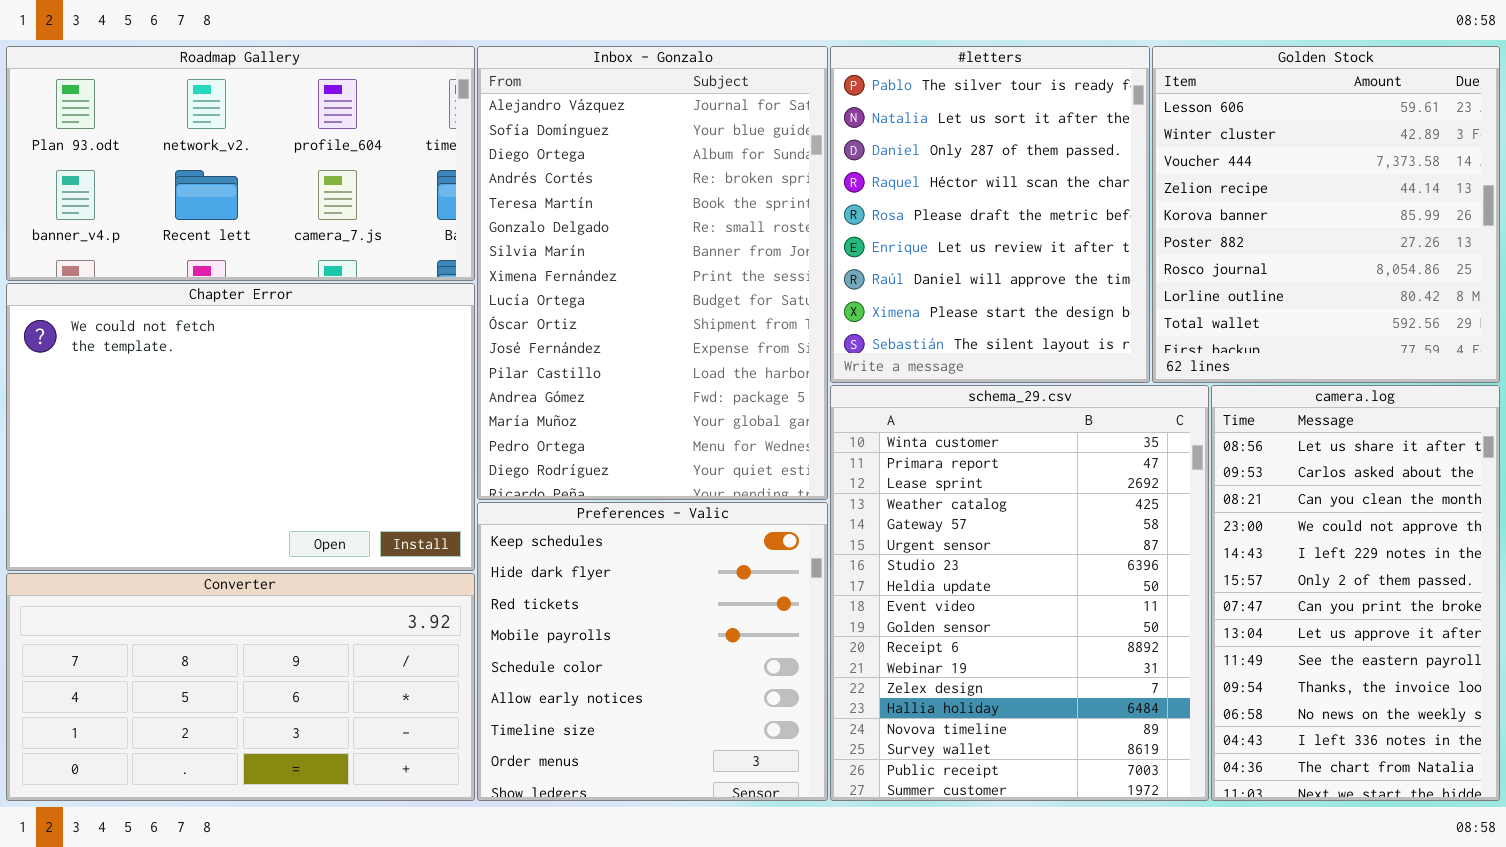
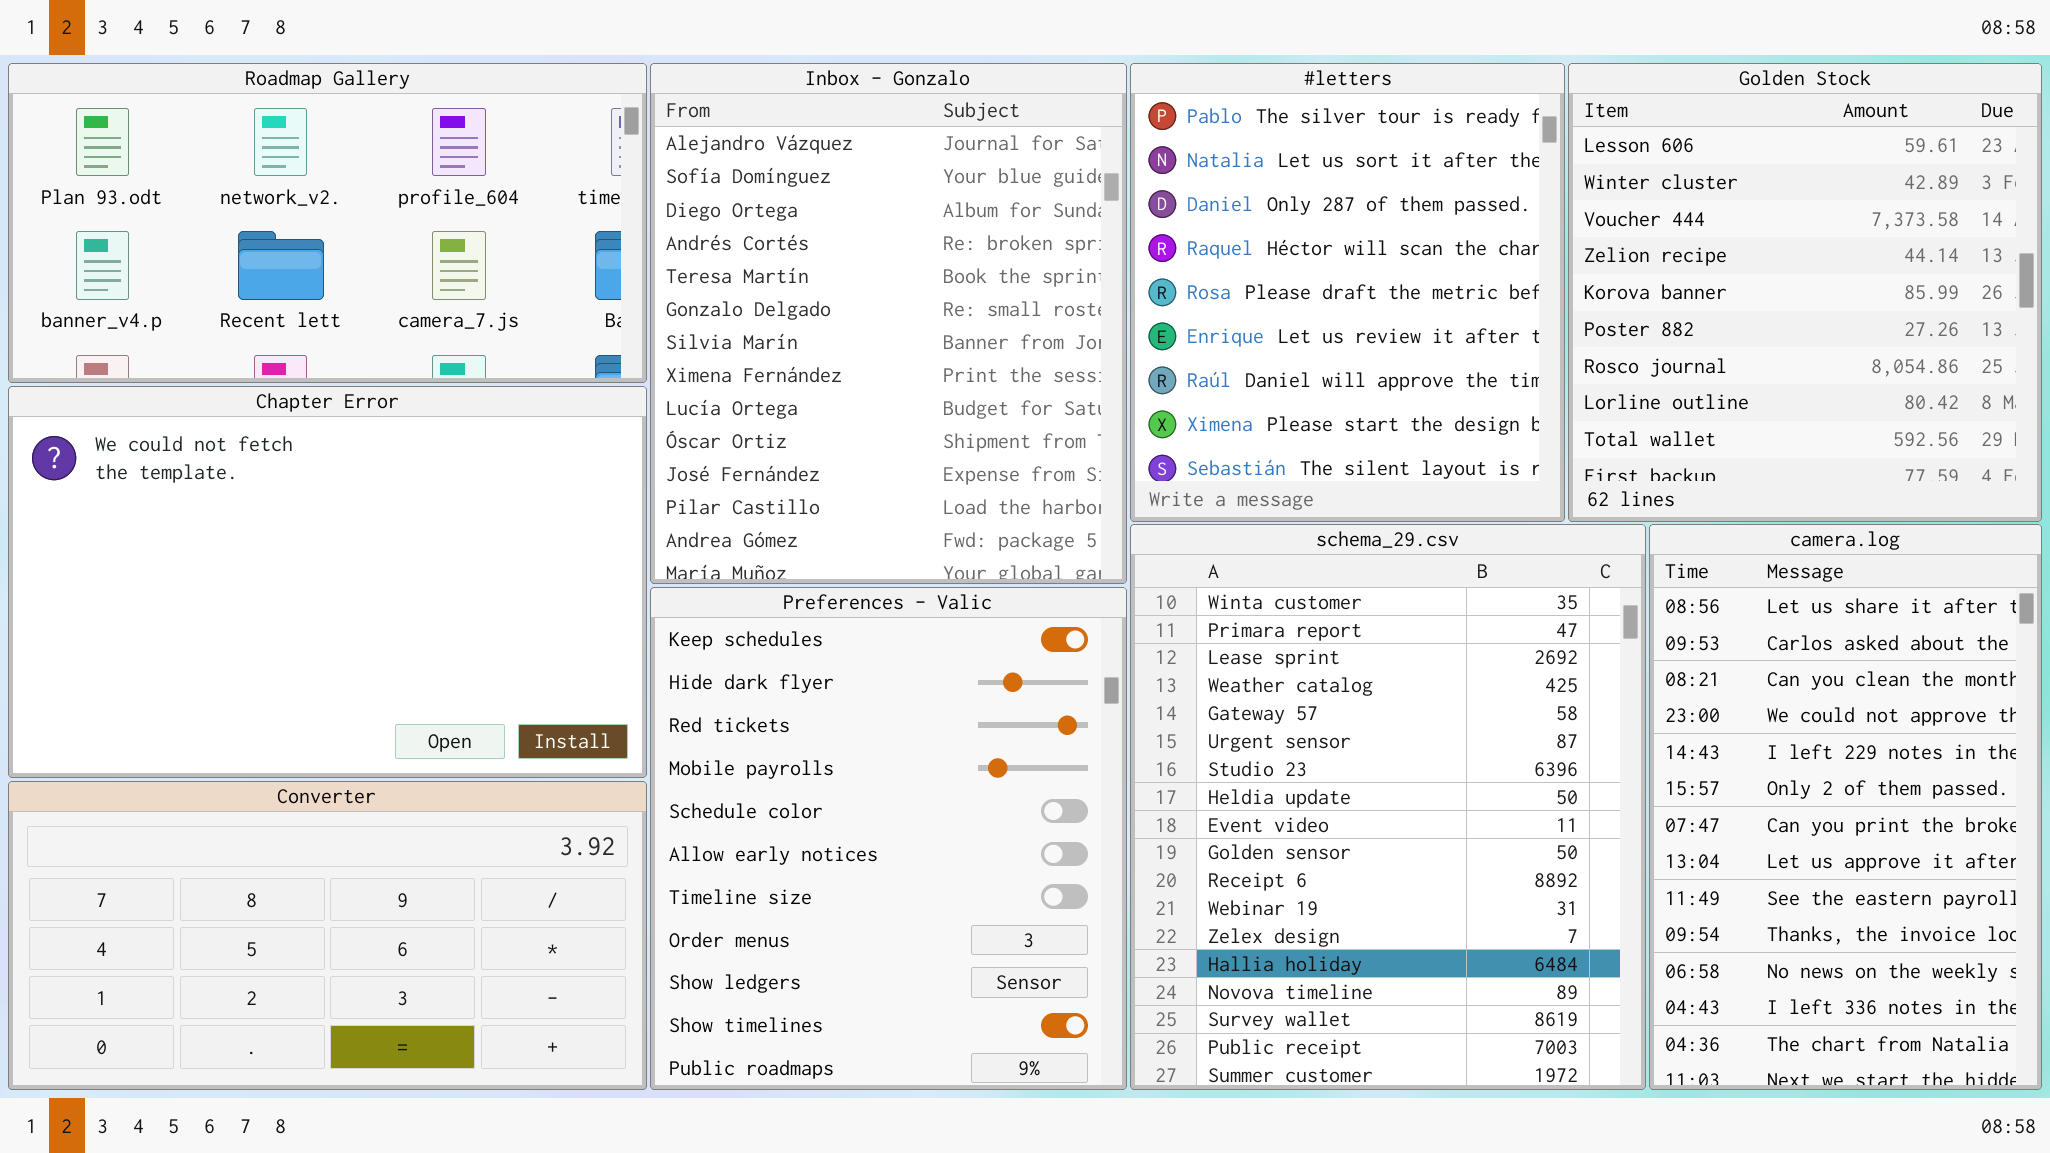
Inbox - Gonzalo: [477,46,828,500] -> [650,63,1127,584], resized
Preferences - Valic: [477,502,828,801] -> [650,587,1127,1090], resized

